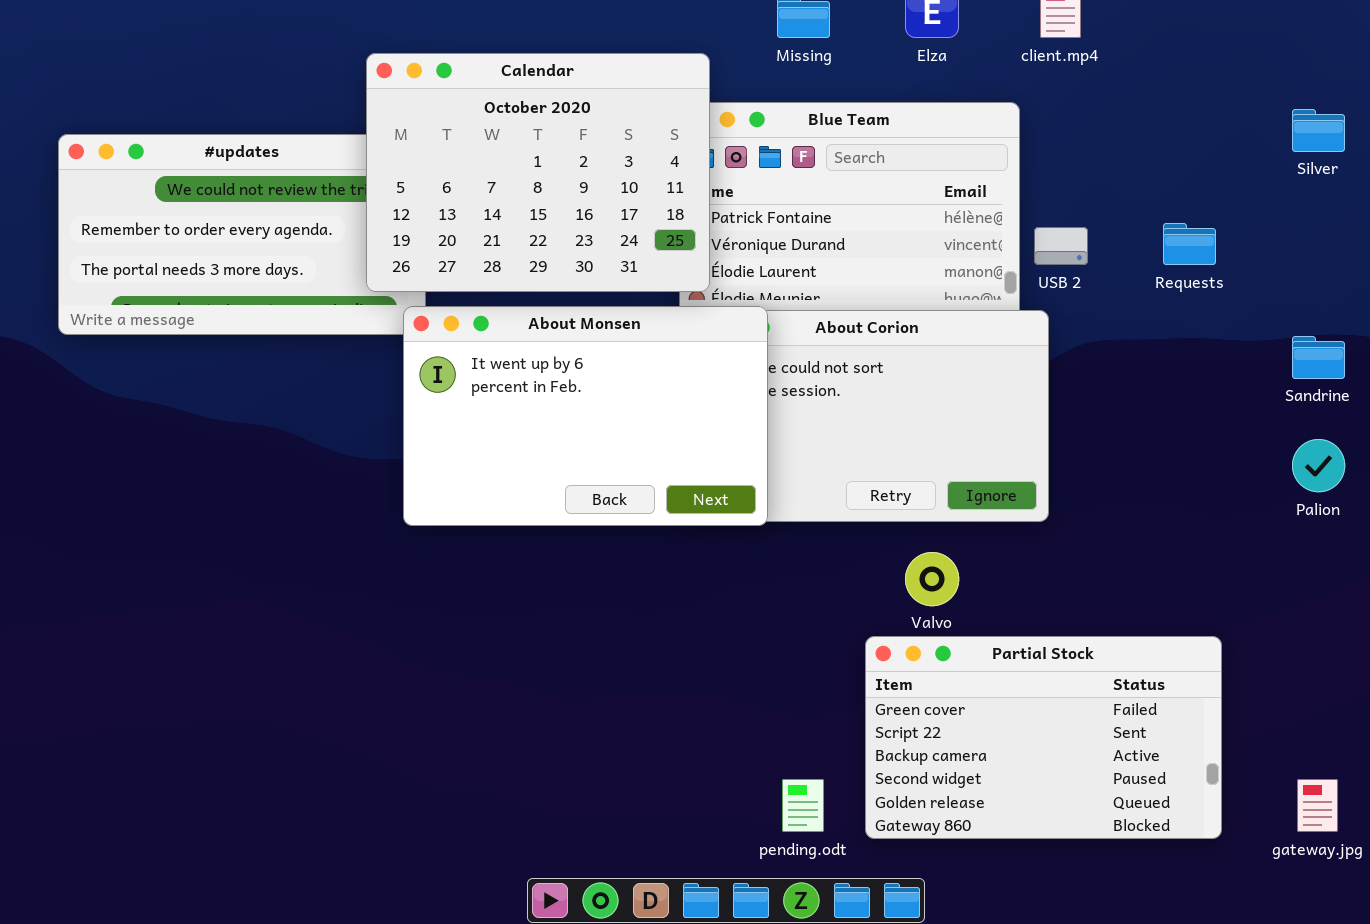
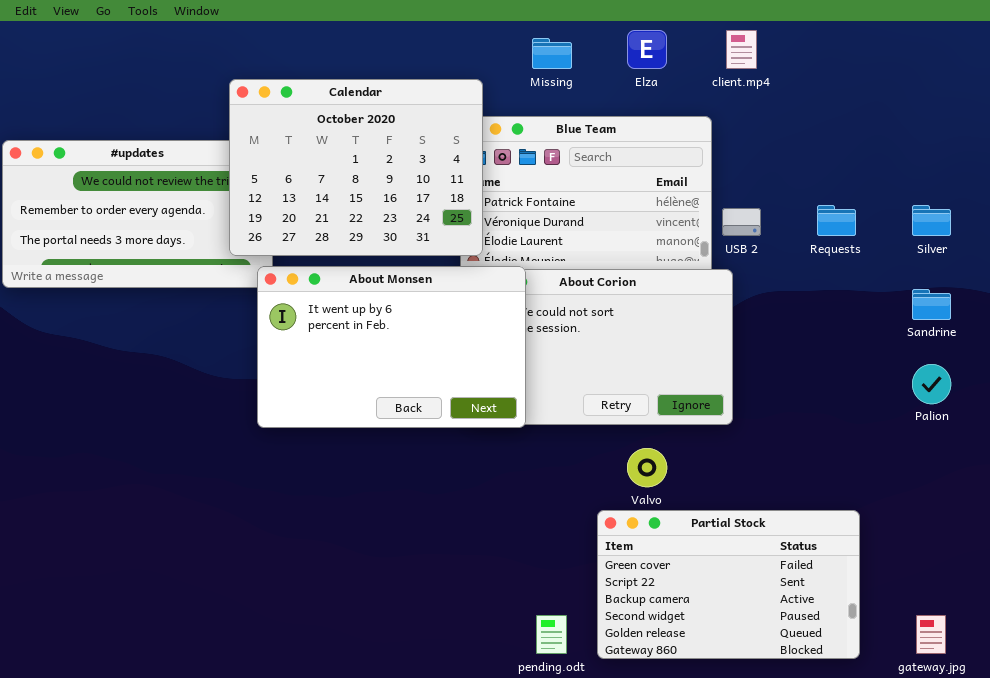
Silver: [1292,109,1345,152] -> [912,205,951,236], moved

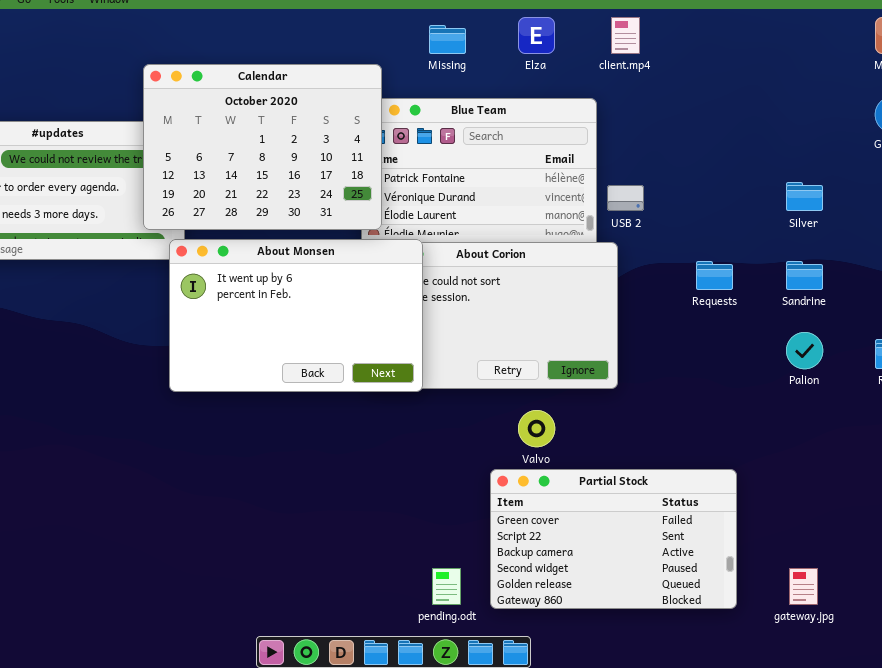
Requests: [817,205,856,236] -> [696,261,733,290], moved

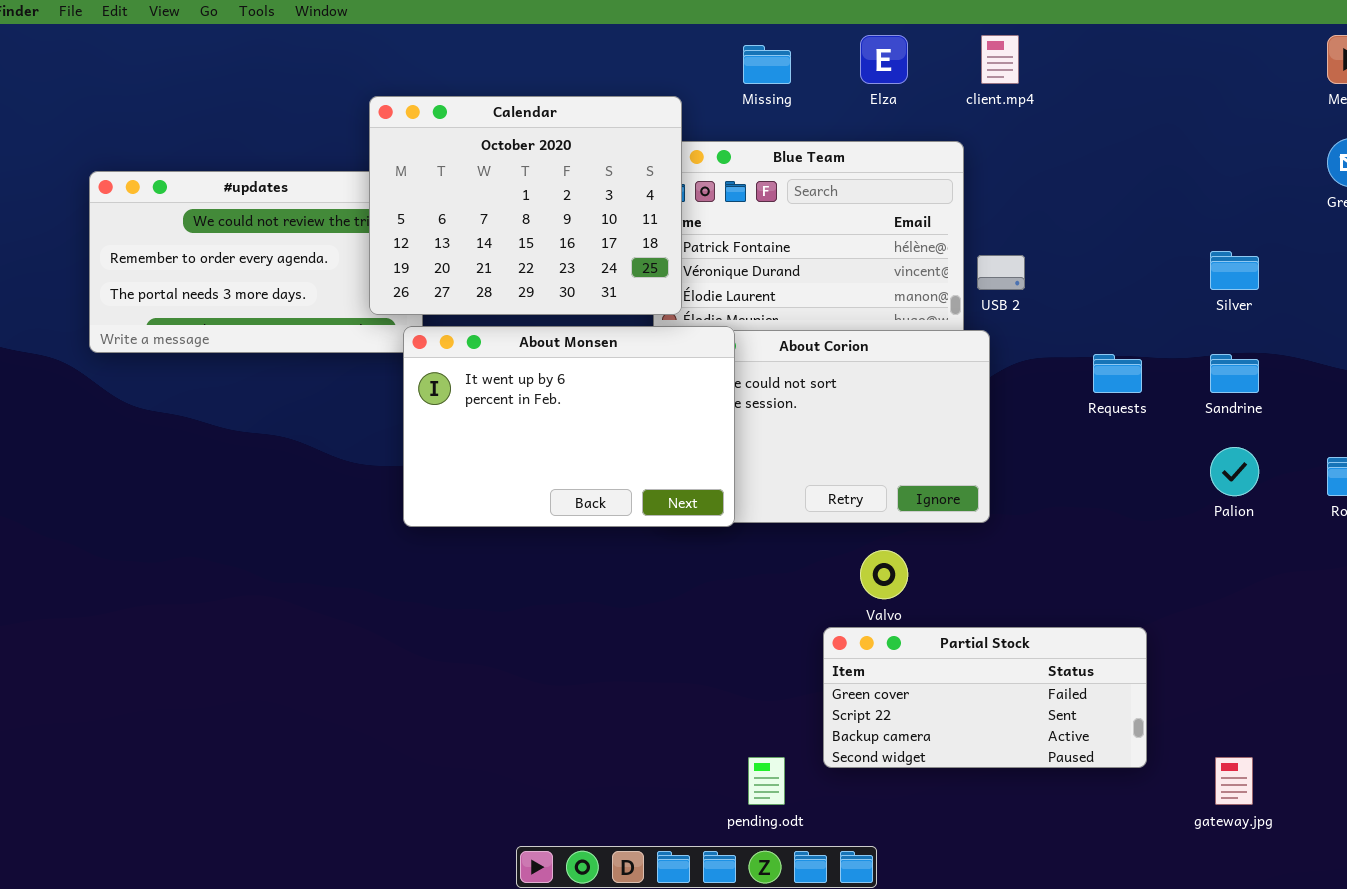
Partial Stock: [490,469,737,609] -> [823,627,1147,768], resized

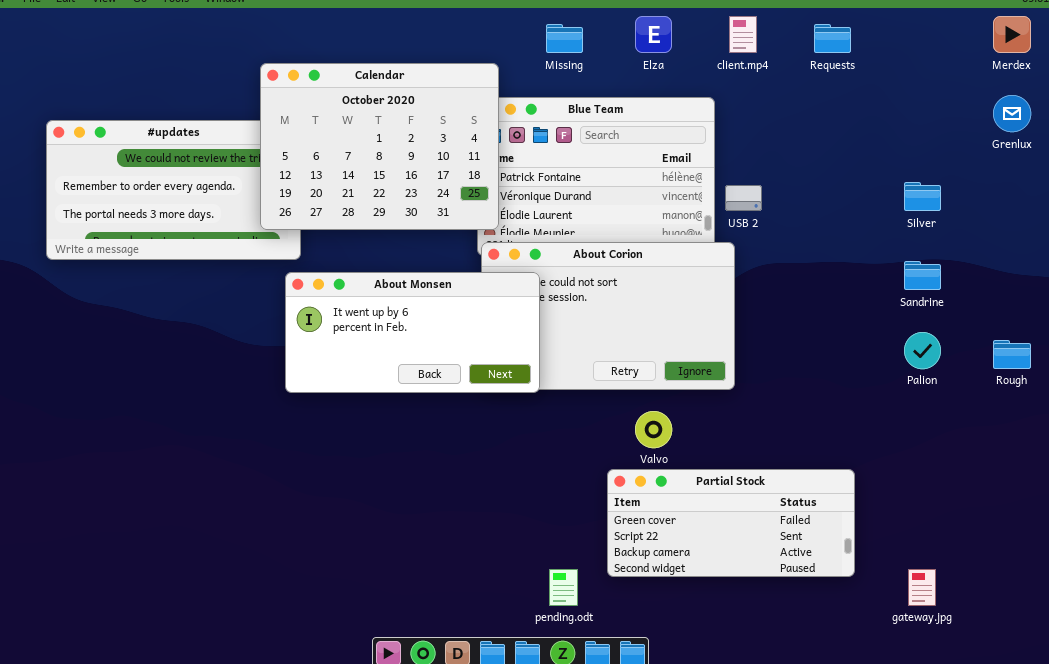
About Monsen: [403,326,735,527] -> [285,272,540,393], resized
Requests: [1093,354,1142,393] -> [814,24,851,53], moved

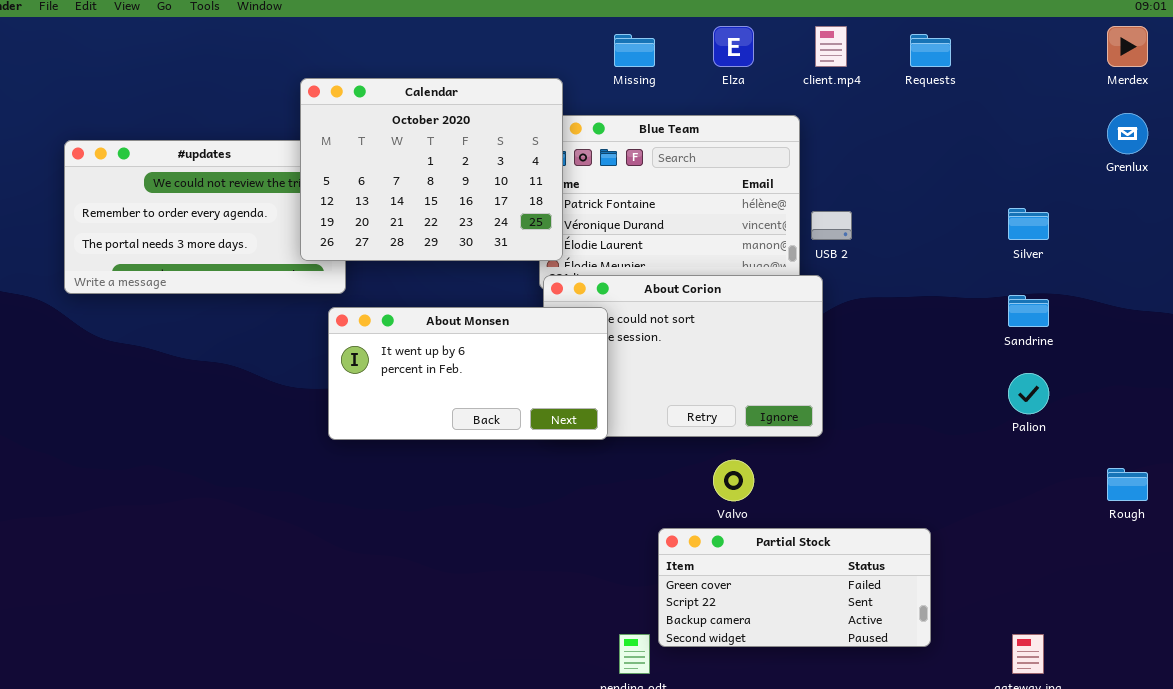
Rough: [993,340,1031,369] -> [1107,468,1148,501], moved
Partial Stock: [607,469,855,577] -> [658,528,931,647], moved

